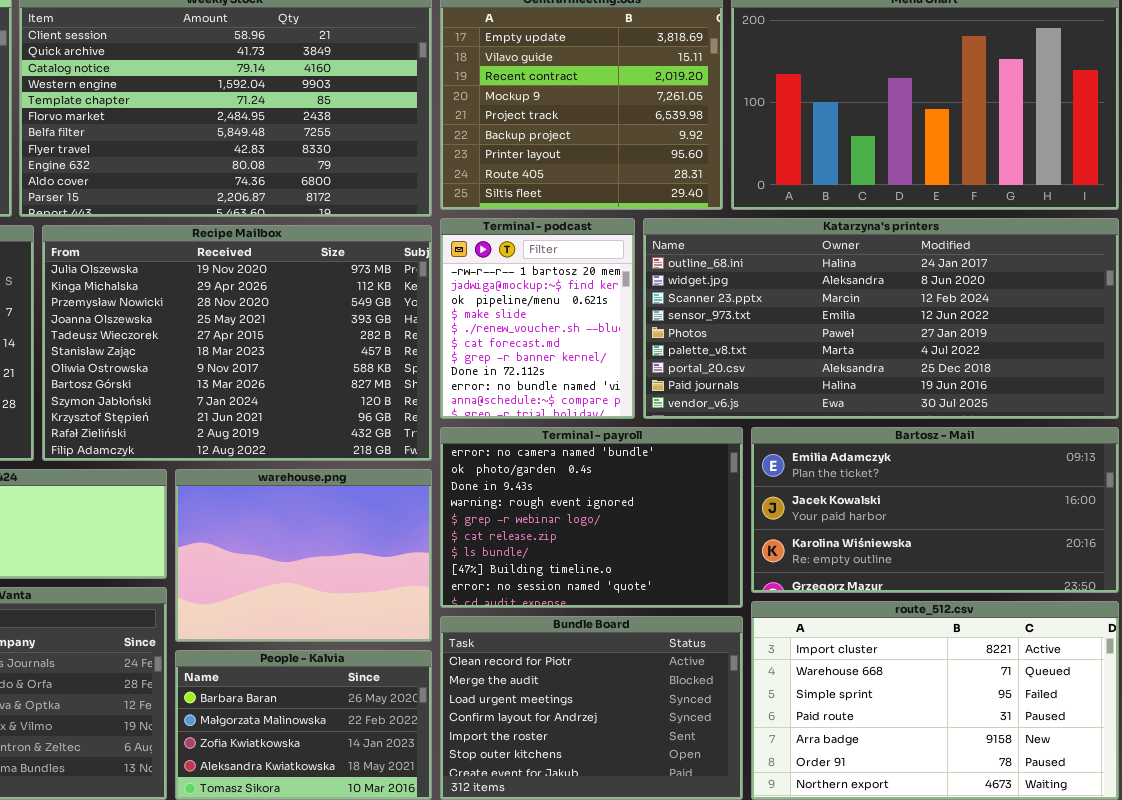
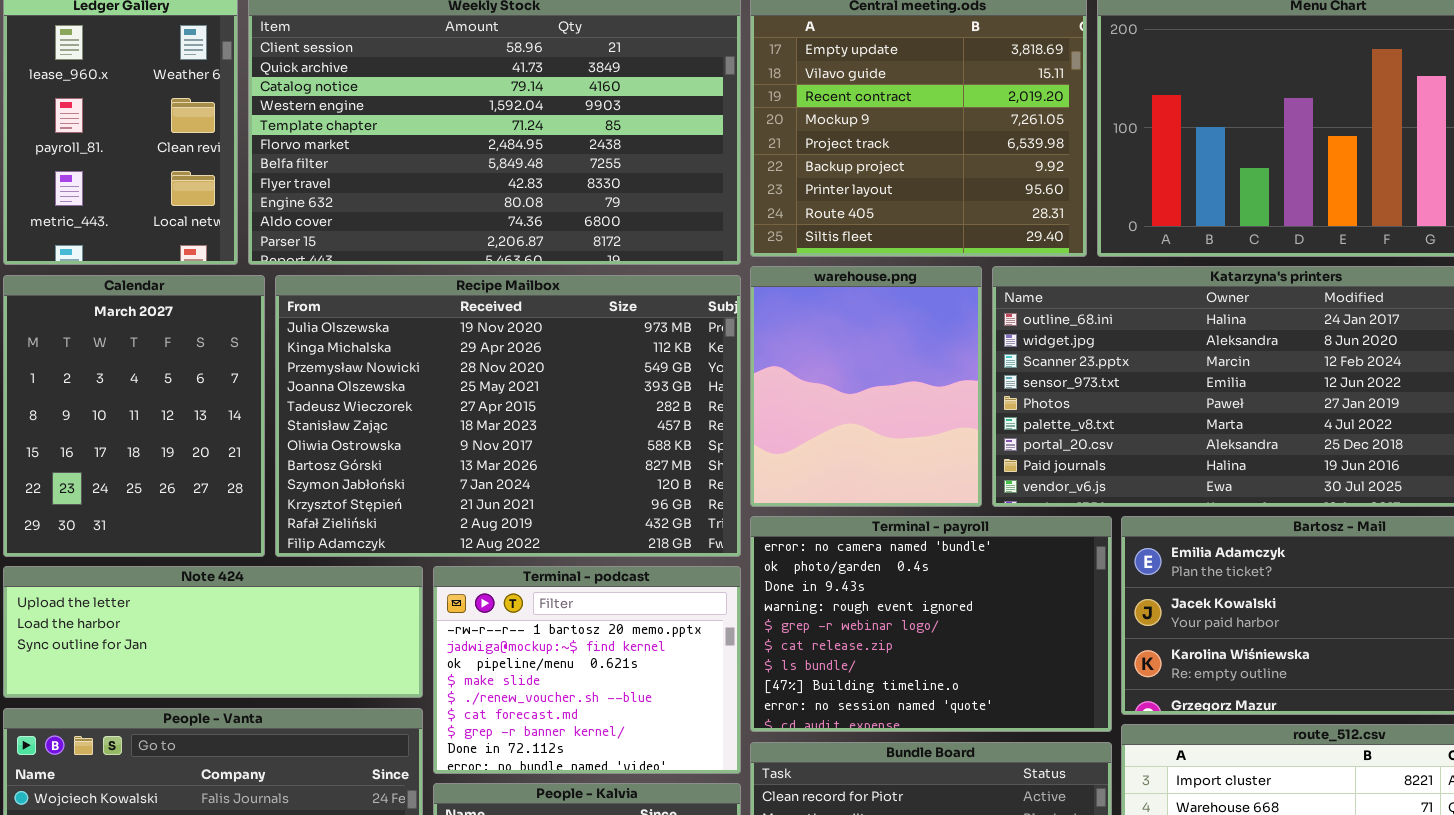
Terminal - podcast: [440,218,635,419] -> [433,566,741,774], moved, resized
warehouse.png: [175,469,432,642] -> [750,266,982,507], moved, resized

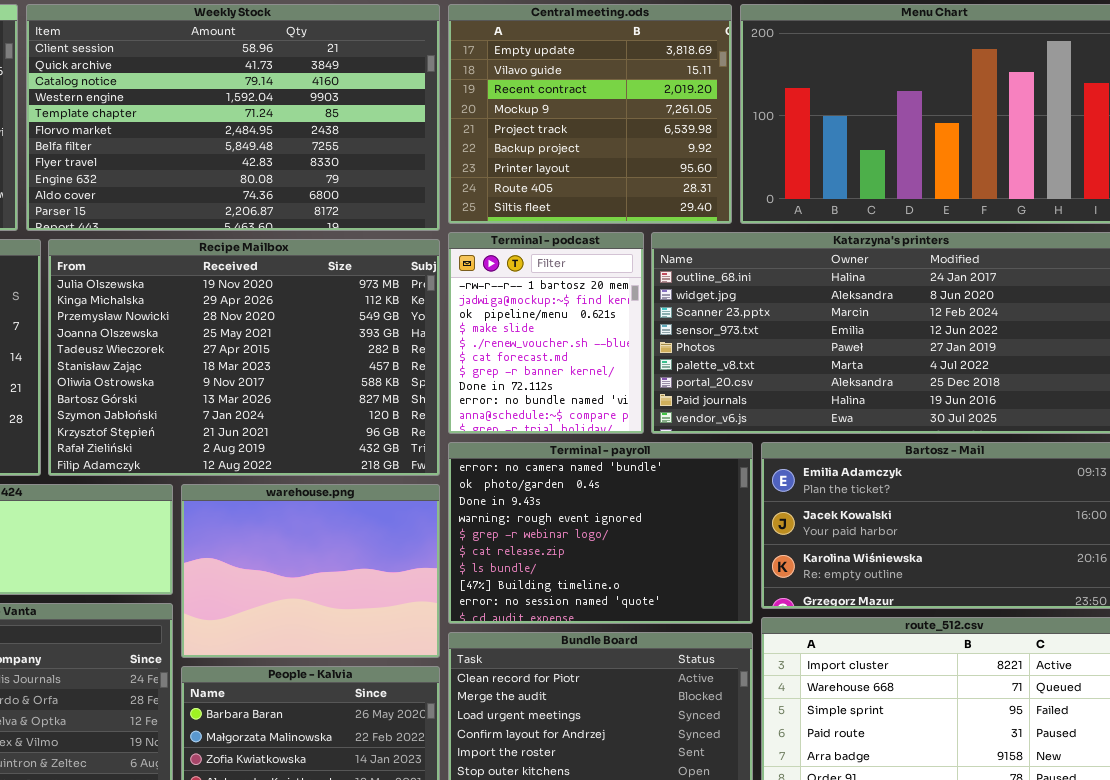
warehouse.png: [750,266,982,507] -> [181,484,440,658], moved, resized
Terminal - podcast: [433,566,741,774] -> [448,232,644,434], moved, resized

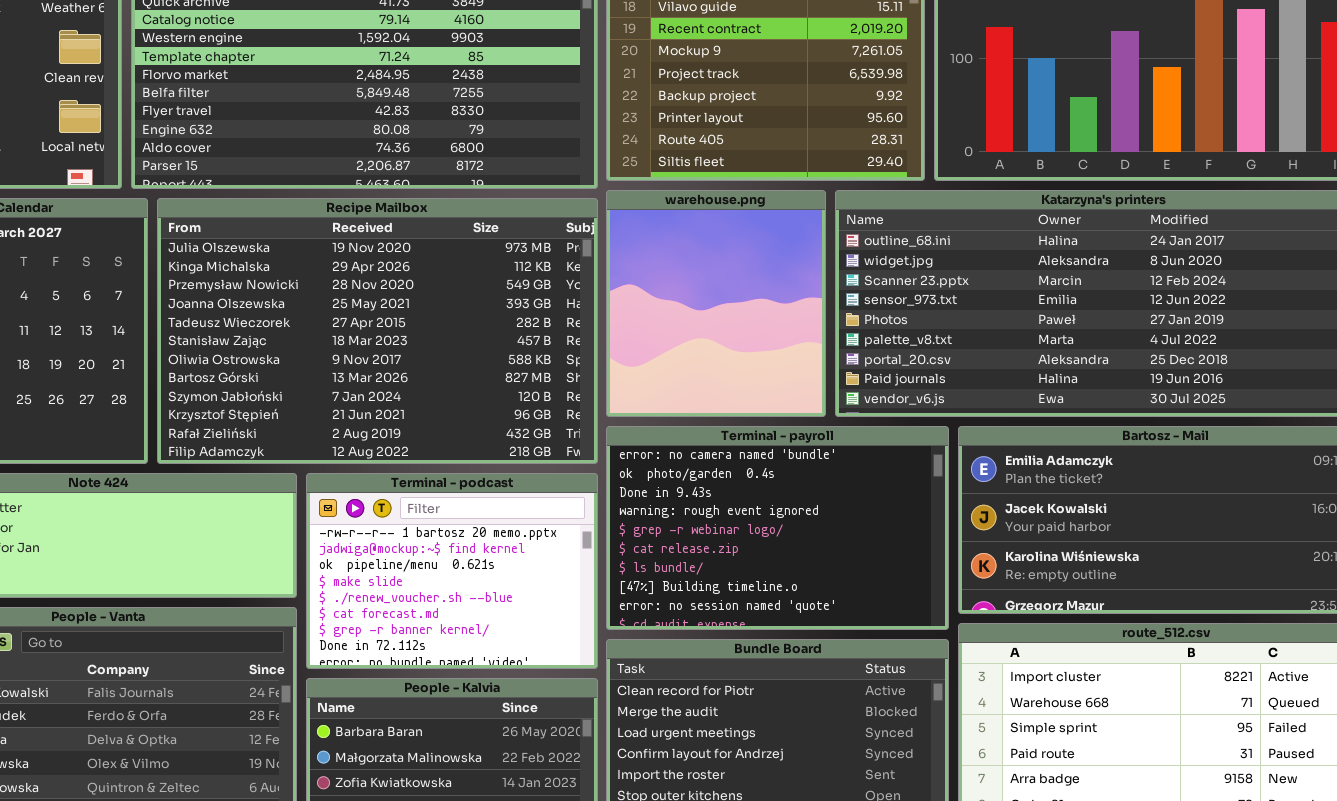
Terminal - podcast: [448,232,644,434] -> [306,473,598,669], moved, resized
warehouse.png: [181,484,440,658] -> [606,190,826,417], moved, resized

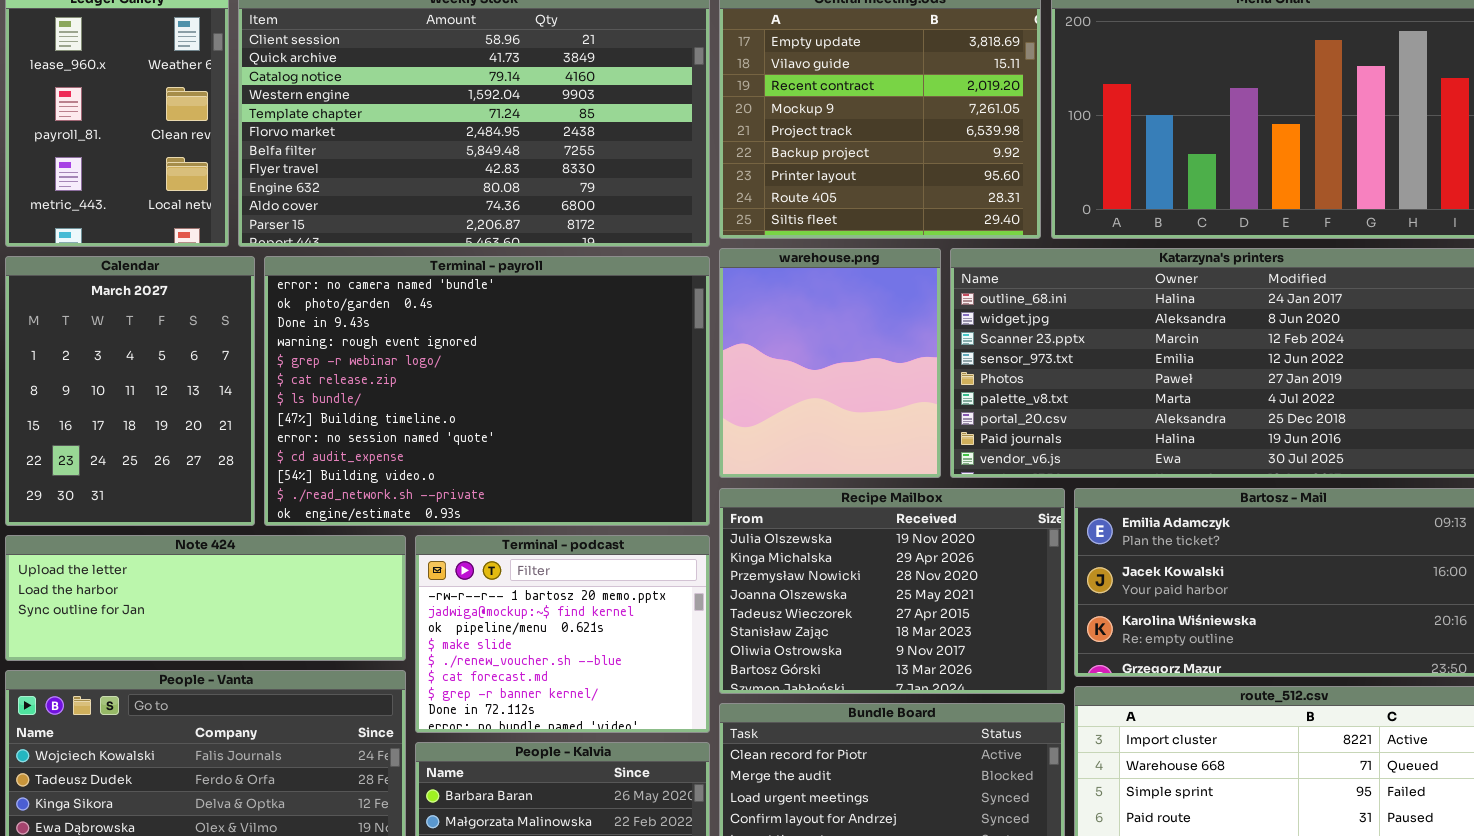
Recipe Mailbox: [157,198,598,464] -> [719,488,1065,694], moved, resized
Terminal - payroll: [606,426,949,630] -> [264,256,710,526], moved, resized

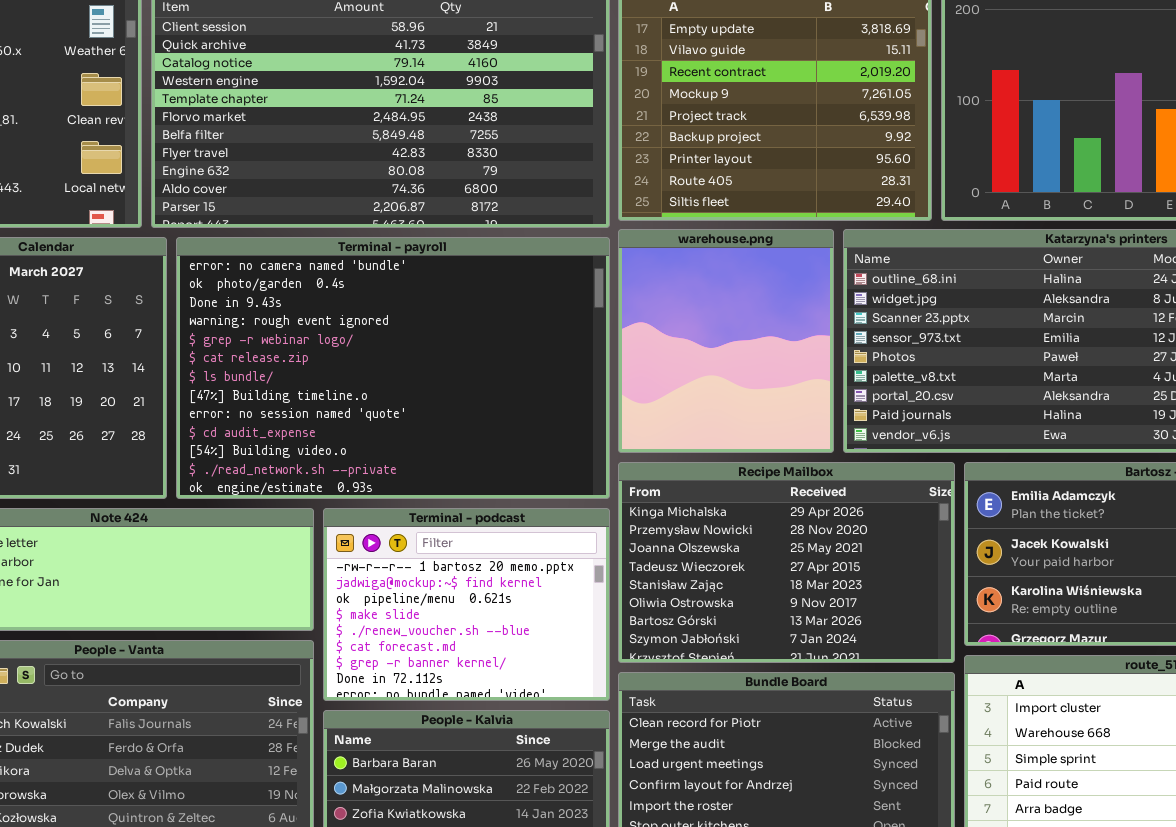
Recipe Mailbox: [719,488,1065,694] -> [618,462,955,663], scrolled down 1 row

